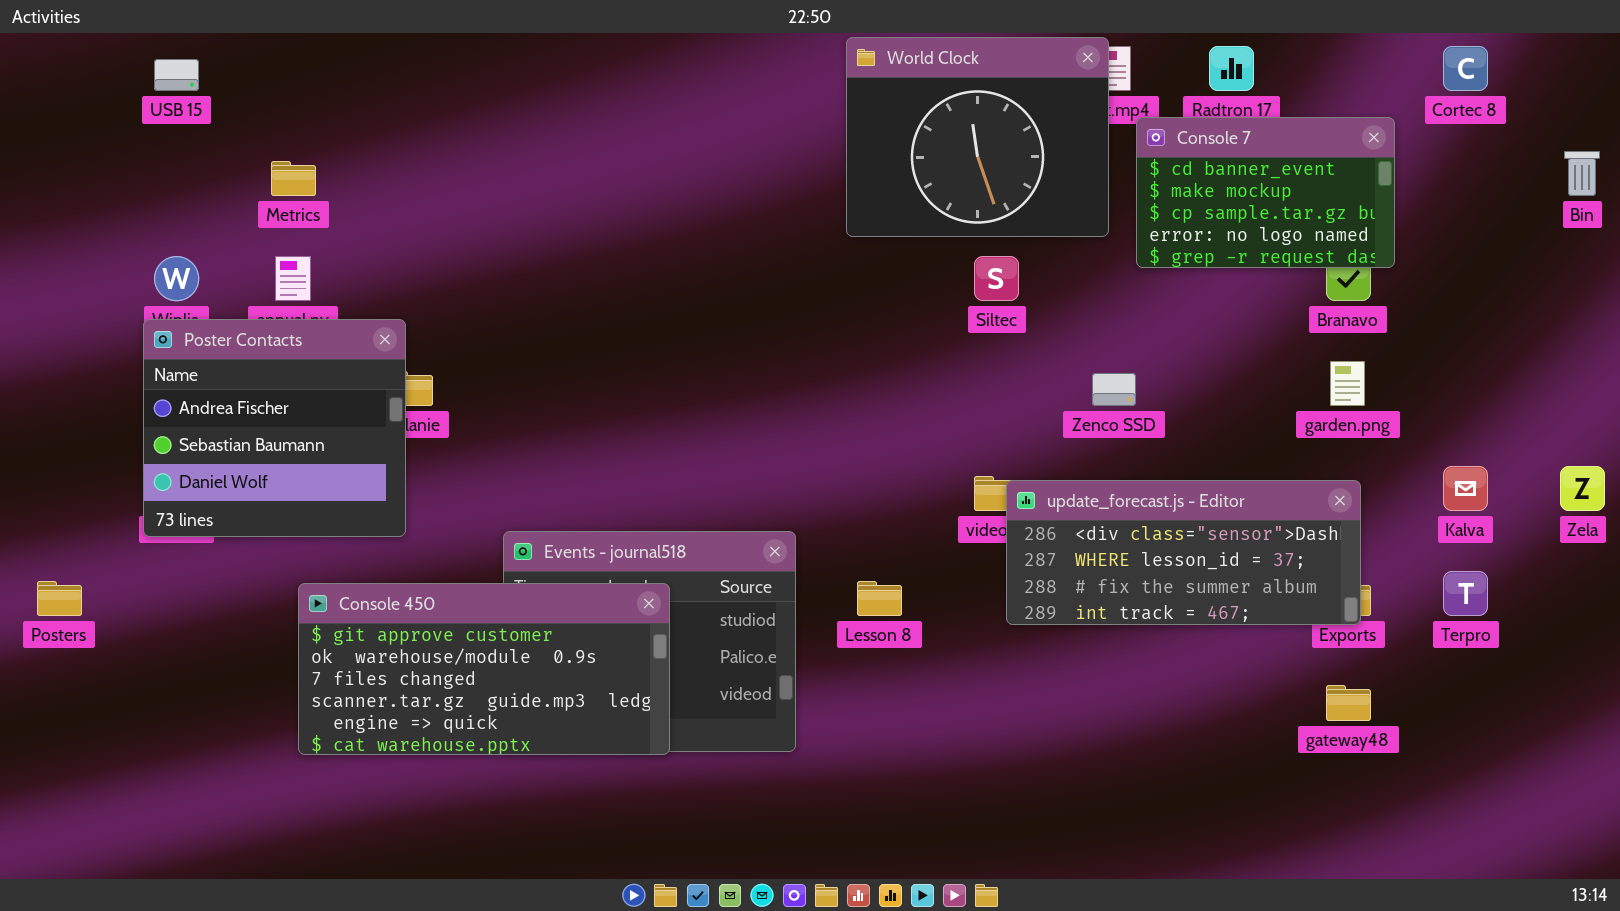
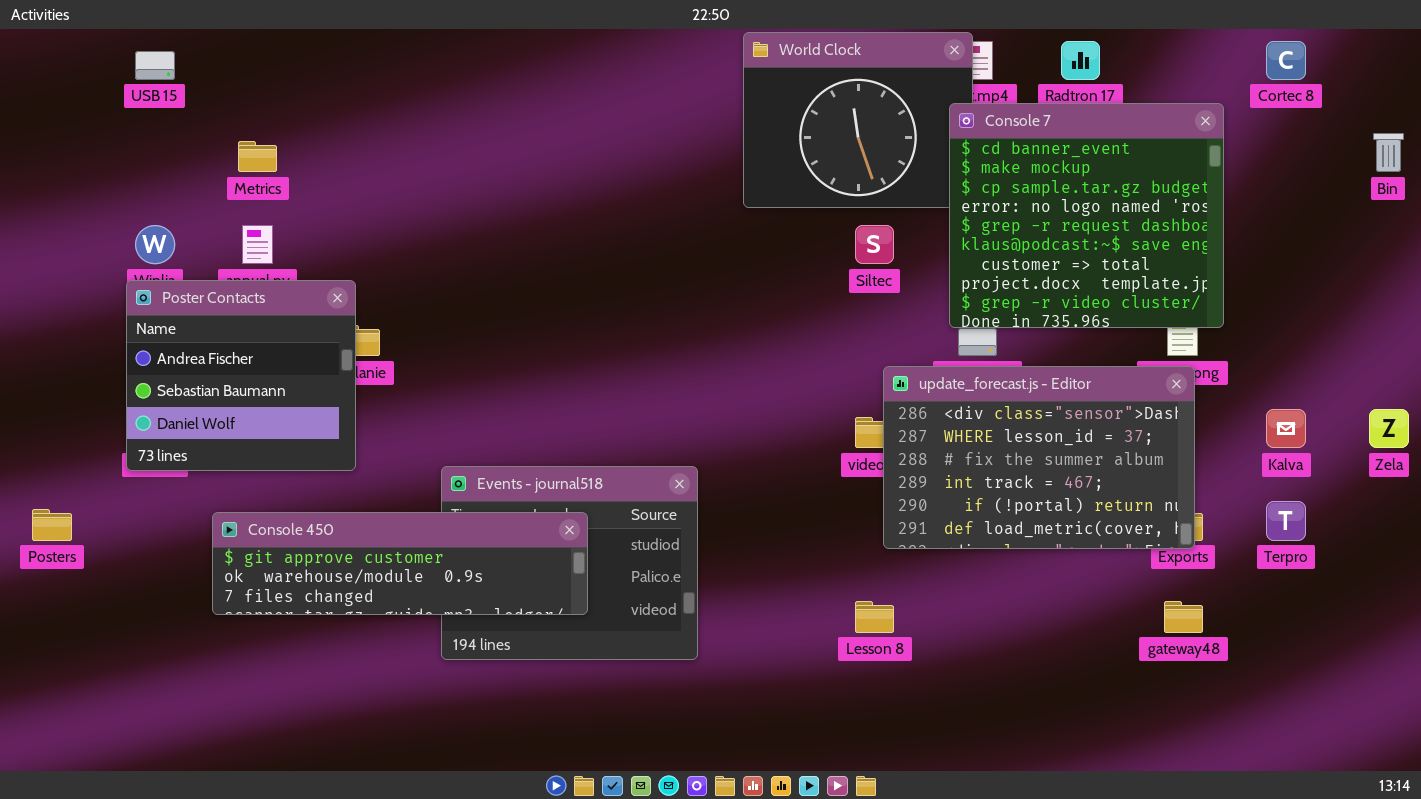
Console 7: [1136,117,1395,268] -> [949,103,1224,328], resized
update_forecast.js - Editor: [1006,480,1361,625] -> [883,366,1195,549], resized
Lesson 8: [857,581,902,616] -> [855,601,894,633], moved
Console 450: [298,583,670,755] -> [212,512,588,615], resized

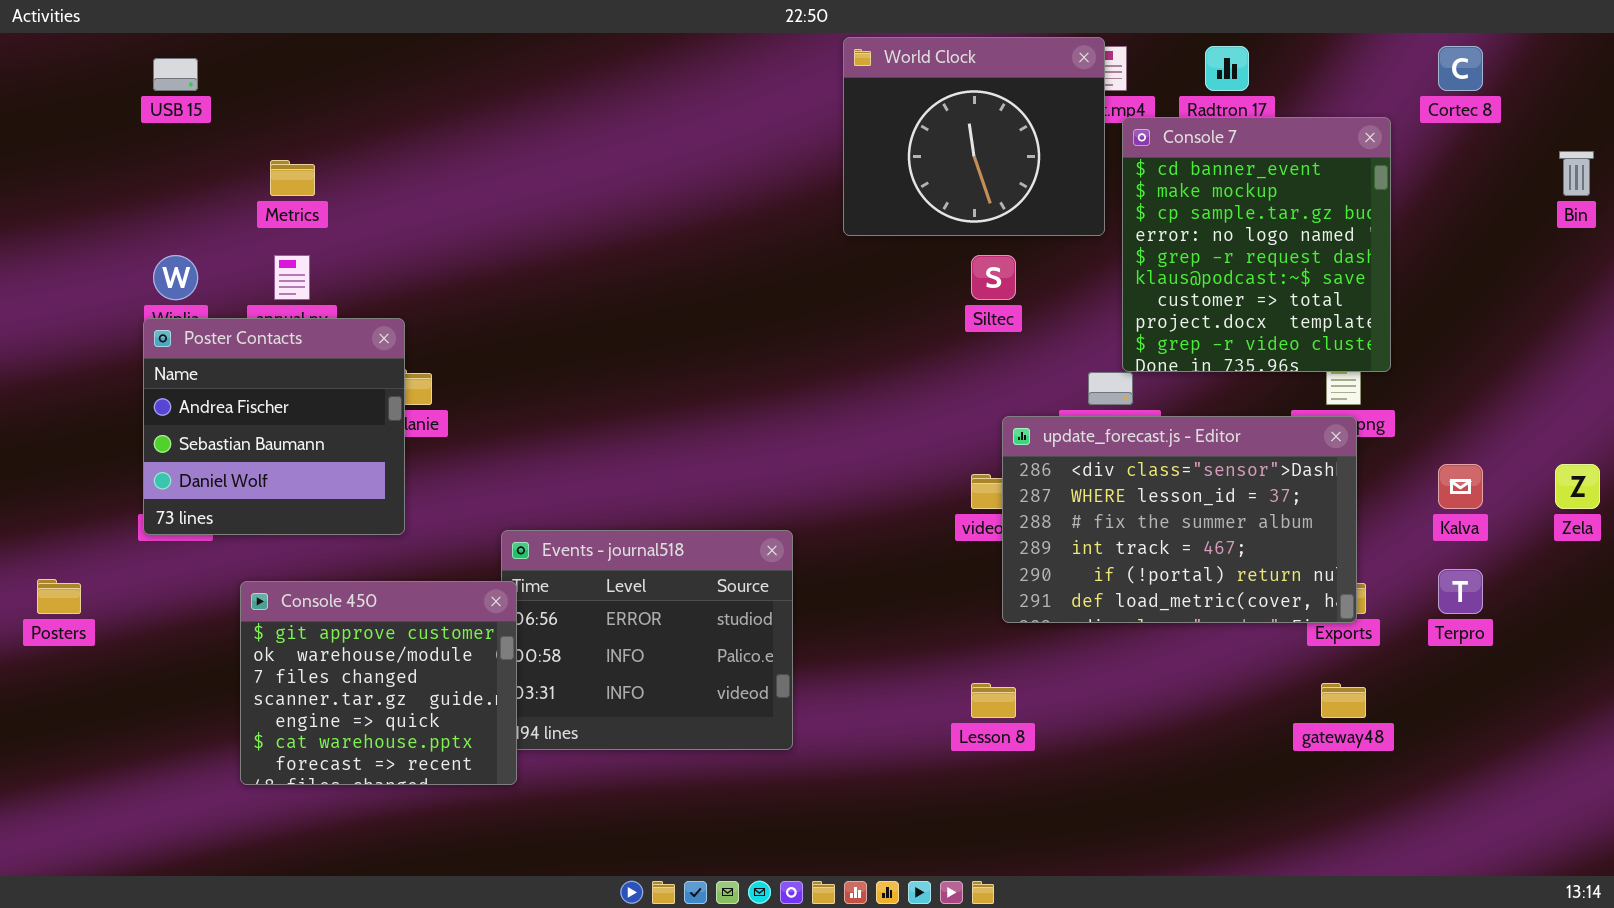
Console 7: [949,103,1224,328] -> [1122,117,1391,372], resized
Console 450: [212,512,588,615] -> [240,581,517,785], resized

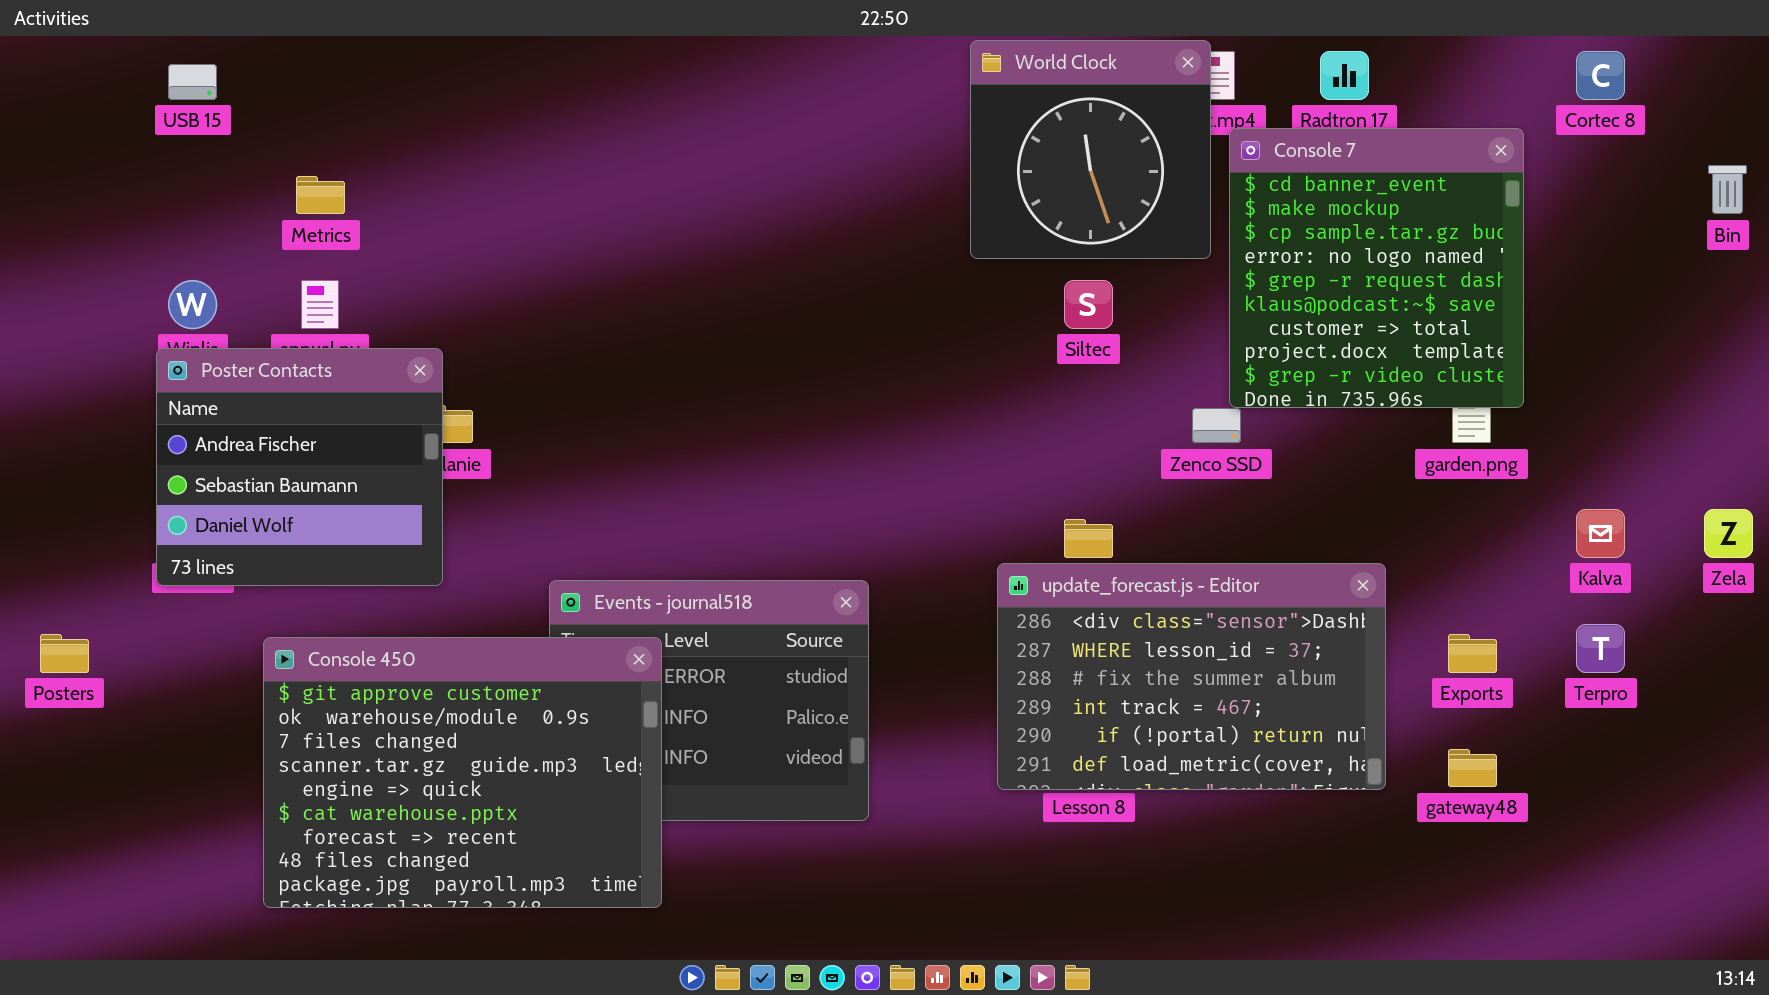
World Clock: [843,37,1105,236] -> [970,40,1211,259], resized
update_forecast.js - Editor: [1002,416,1357,623] -> [997,563,1386,790], moved
Console 450: [240,581,517,785] -> [263,637,662,908], resized

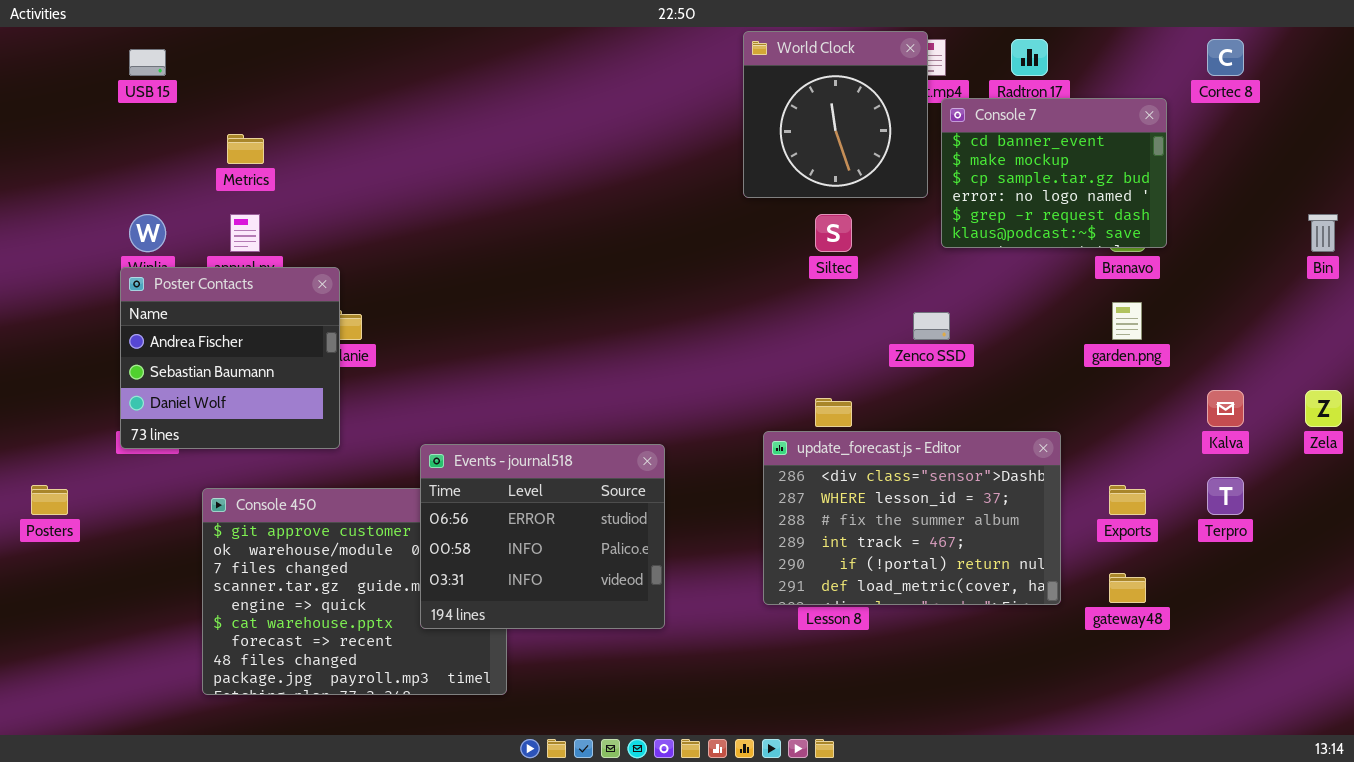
Console 7: [1229,128,1524,408] -> [941,98,1167,248], resized
Bin: [1708,165,1747,214] -> [1308,214,1338,252], moved
Events - journal518: [549,580,869,821] -> [420,444,665,629], raised

